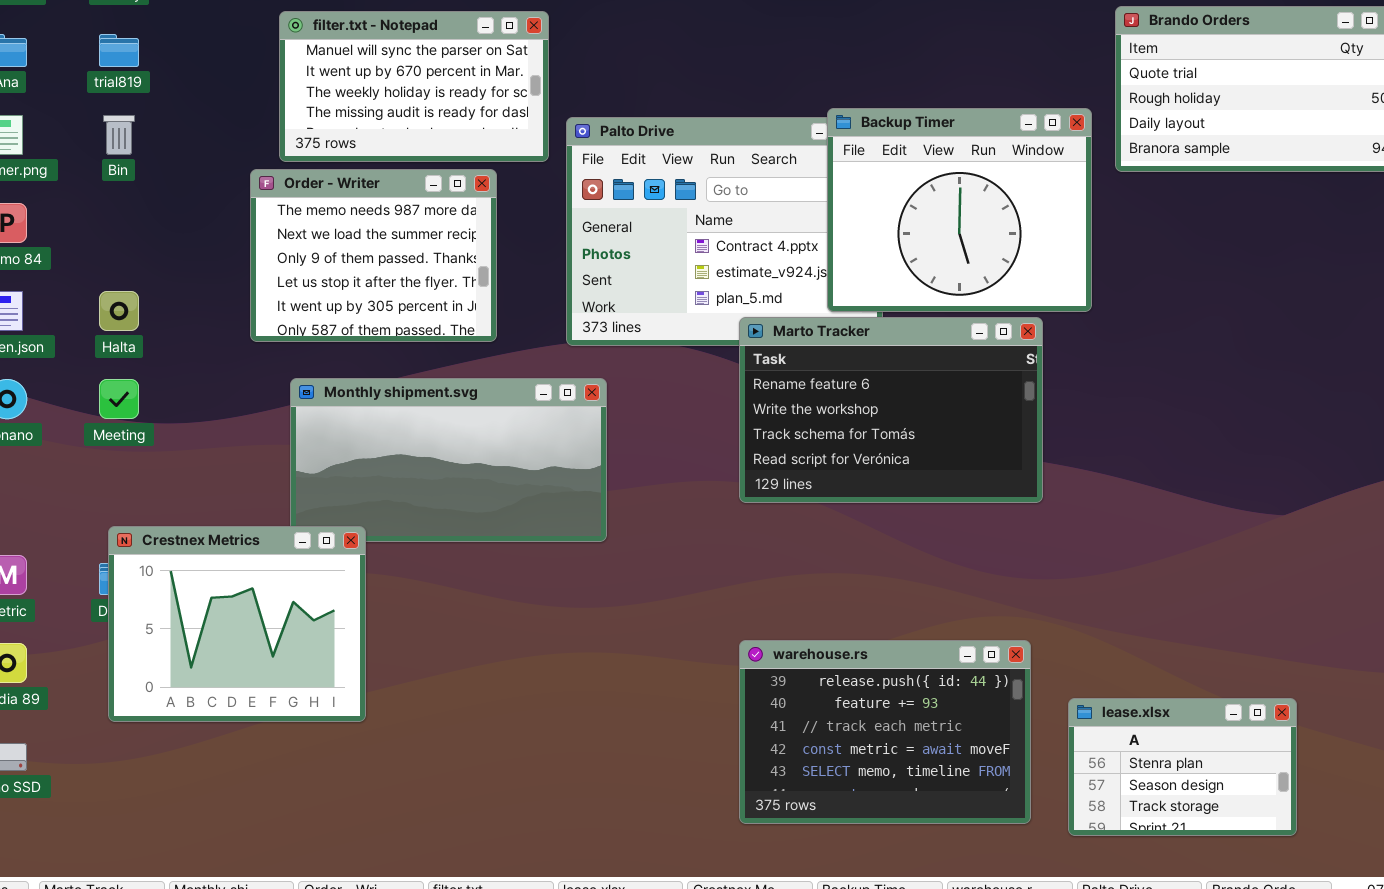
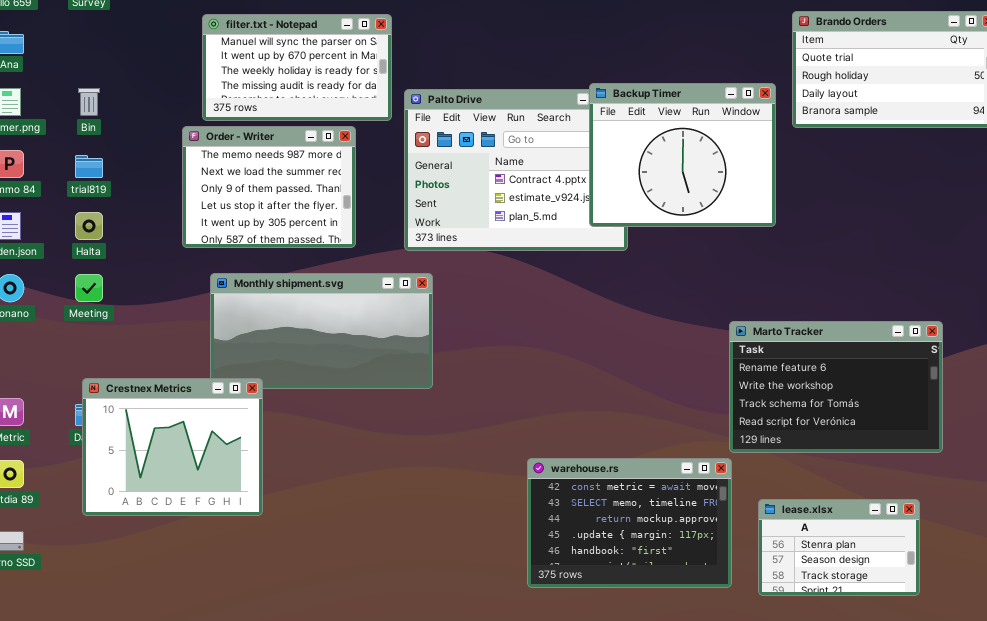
trial819: [99,34,139,67] -> [75,155,103,178], moved
Marto Tracker: [739,317,1043,503] -> [729,321,943,453], moved
warehouse.rs: [739,640,1031,824] -> [527,458,732,588], scrolled down 3 rows

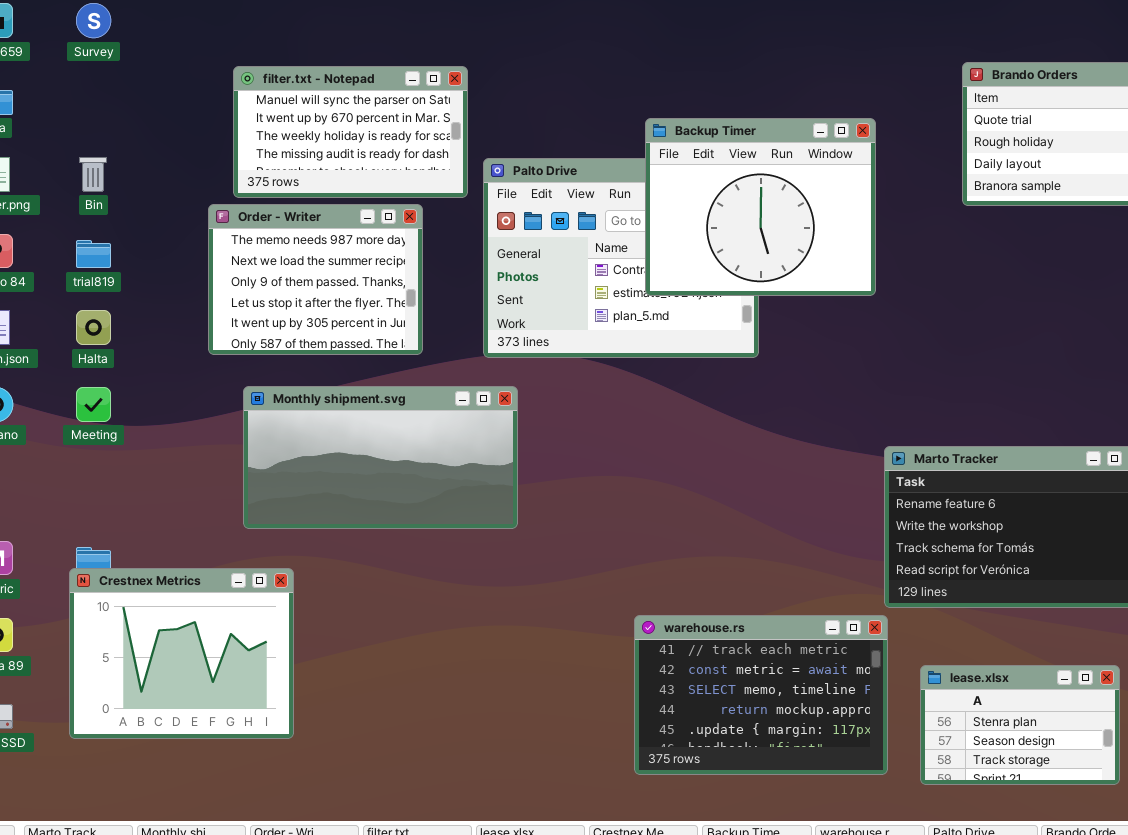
Backup Timer: [589,83,776,227] -> [645,118,876,296], moved
Crestnex Metrics: [82,378,263,516] -> [69,568,294,739], moved
warehouse.rs: [527,458,732,588] -> [634,615,888,775], scrolled up 1 row

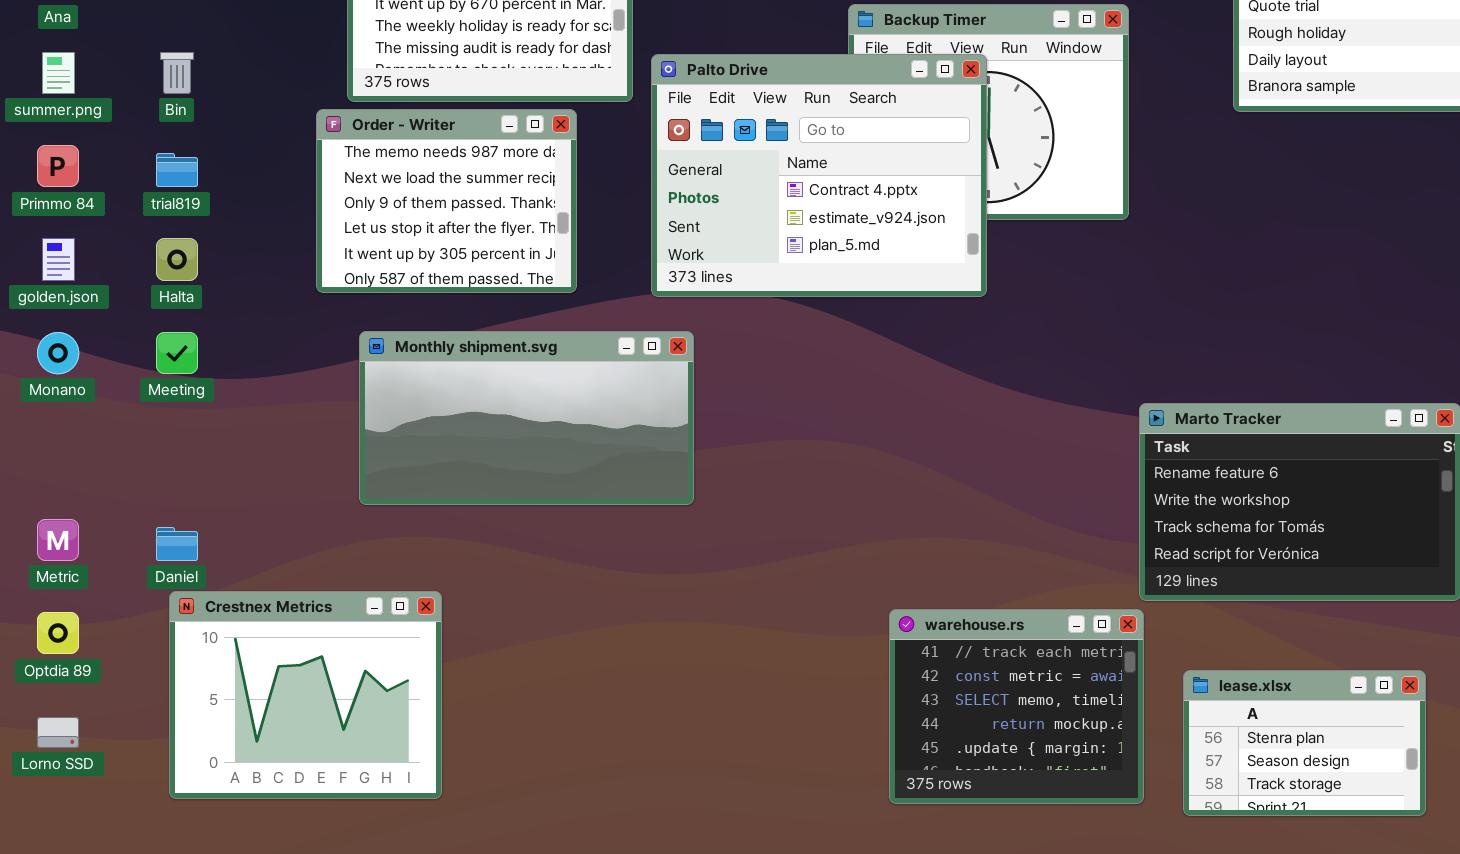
Palto Drive: [483,158,759,358] -> [651,54,987,297], raised
Crestnex Metrics: [69,568,294,739] -> [169,591,442,799], moved
warehouse.rs: [634,615,888,775] -> [889,609,1144,804], resized

